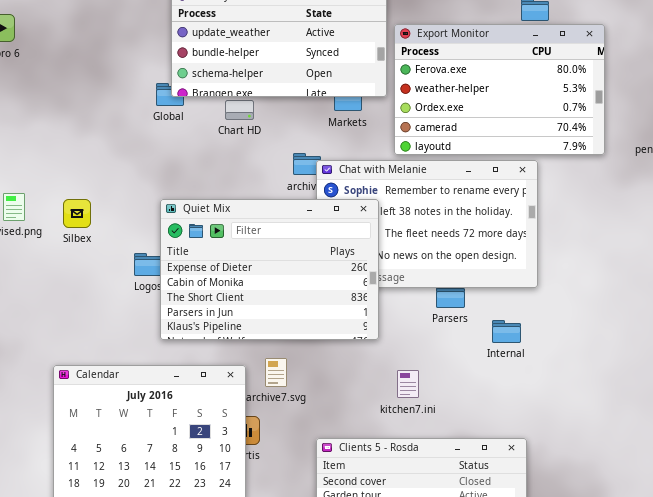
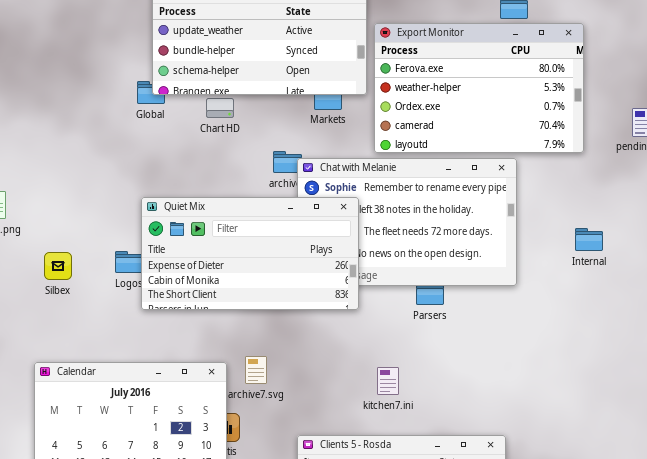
Silbex: [63,199,91,228] -> [44,252,72,280], moved
Quiet Mix: [160,199,379,340] -> [141,197,359,310], resized
Internal: [492,320,521,343] -> [575,228,603,251], moved

